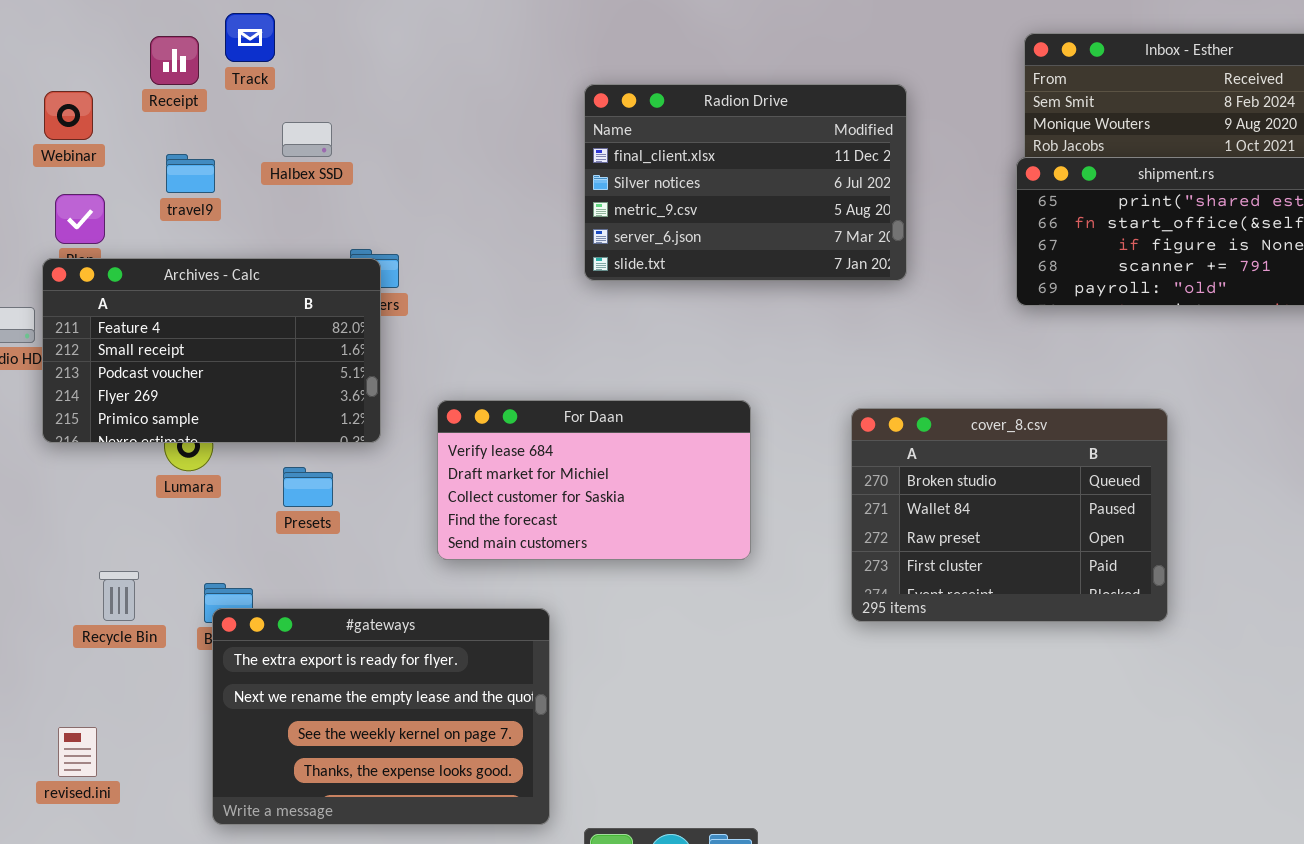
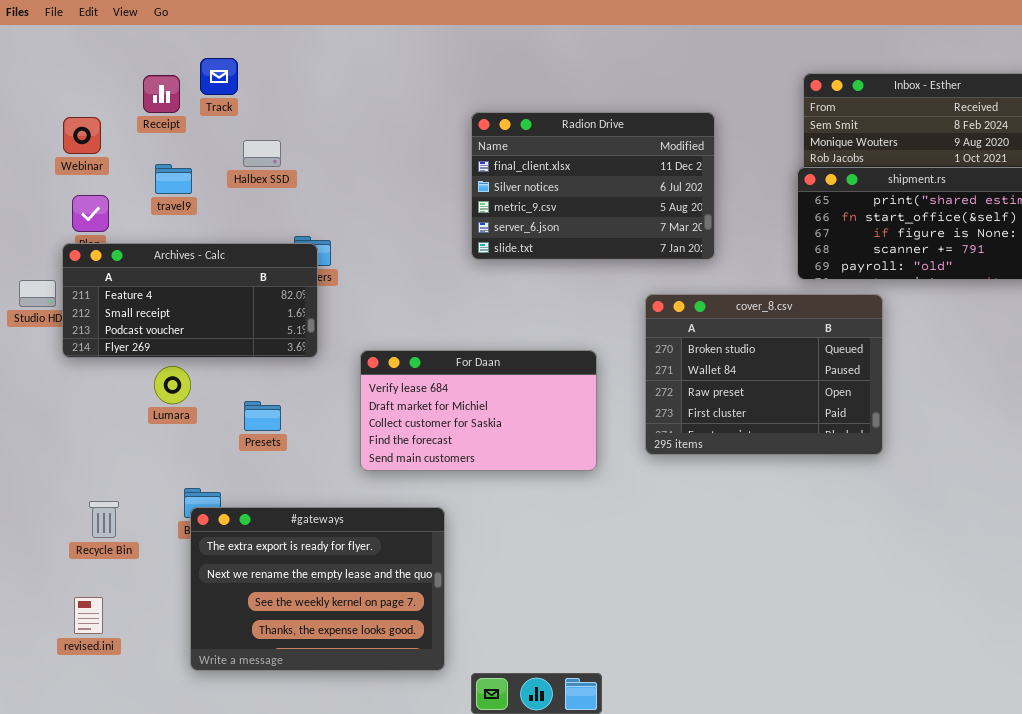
Archives - Calc: [42,258,381,443] -> [62,243,318,358], resized
cover_8.csv: [851,408,1168,622] -> [645,294,883,455], moved
Recycle Bin: [99,571,139,621] -> [89,501,119,538], moved

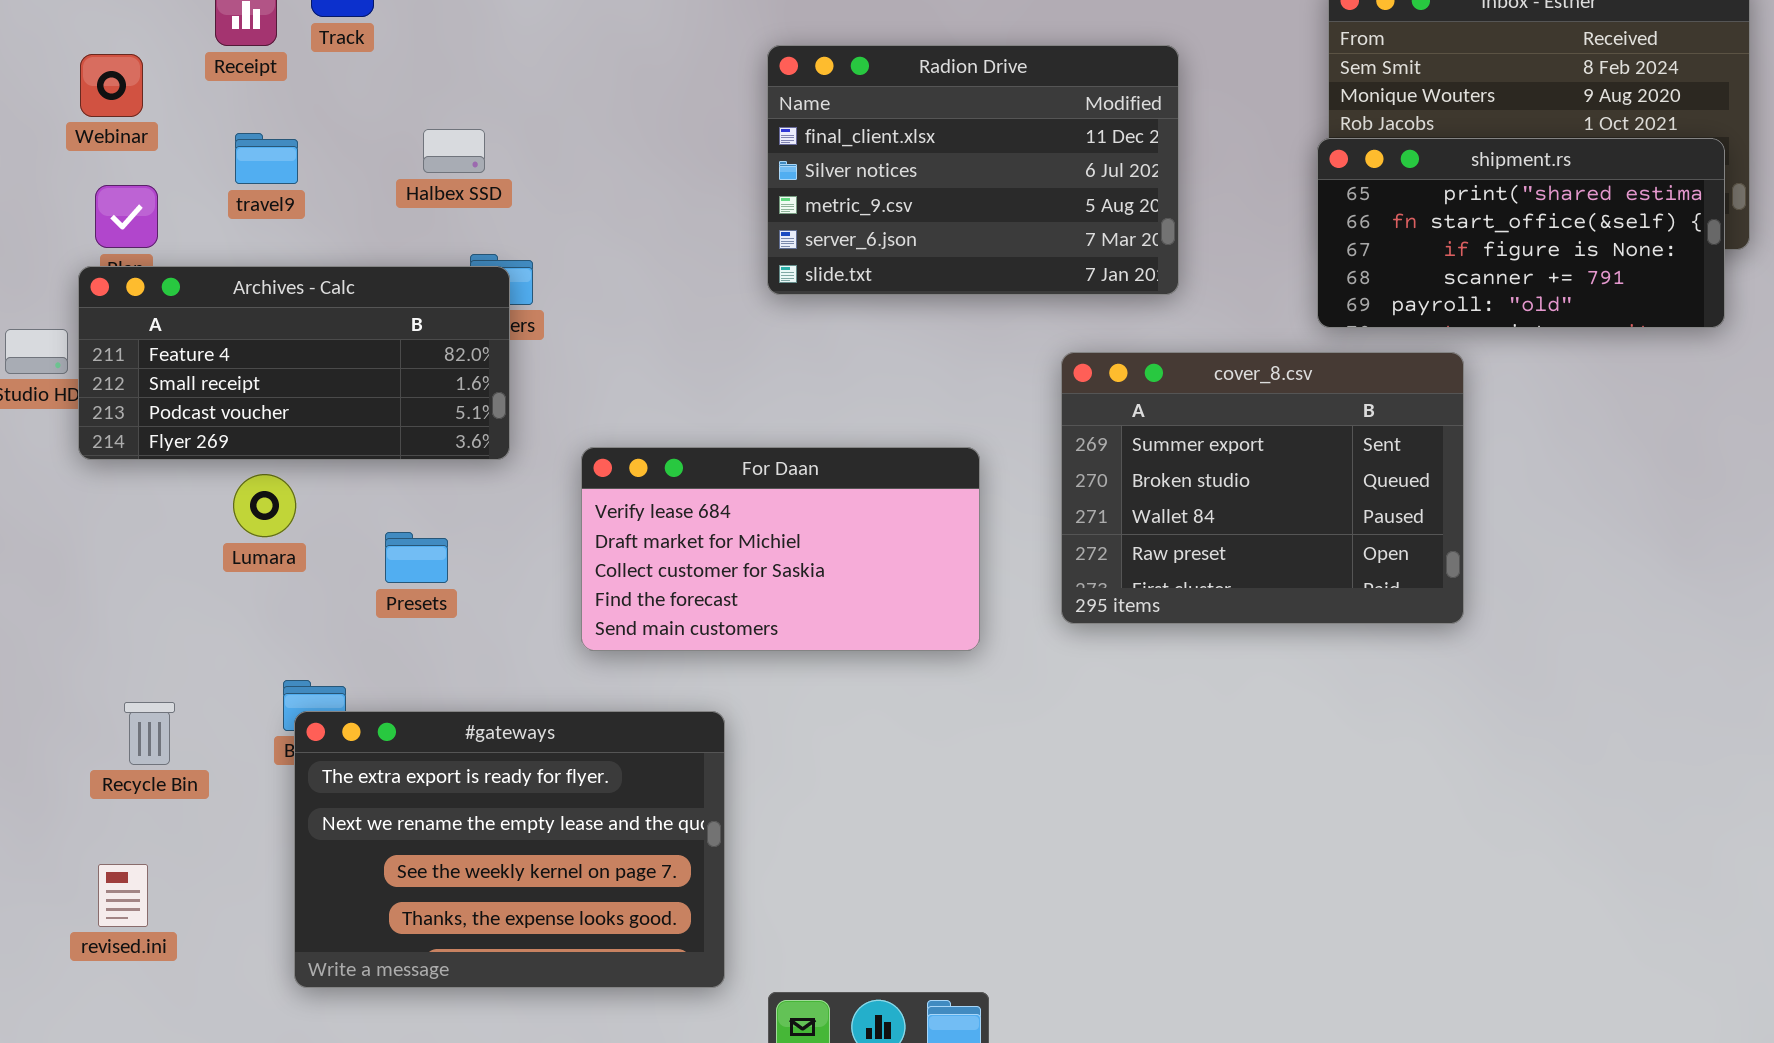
Halbex SSD: [243,140,281,167] -> [423,129,485,173], moved
cover_8.csv: [645,294,883,455] -> [1061,352,1464,624], scrolled up 1 row

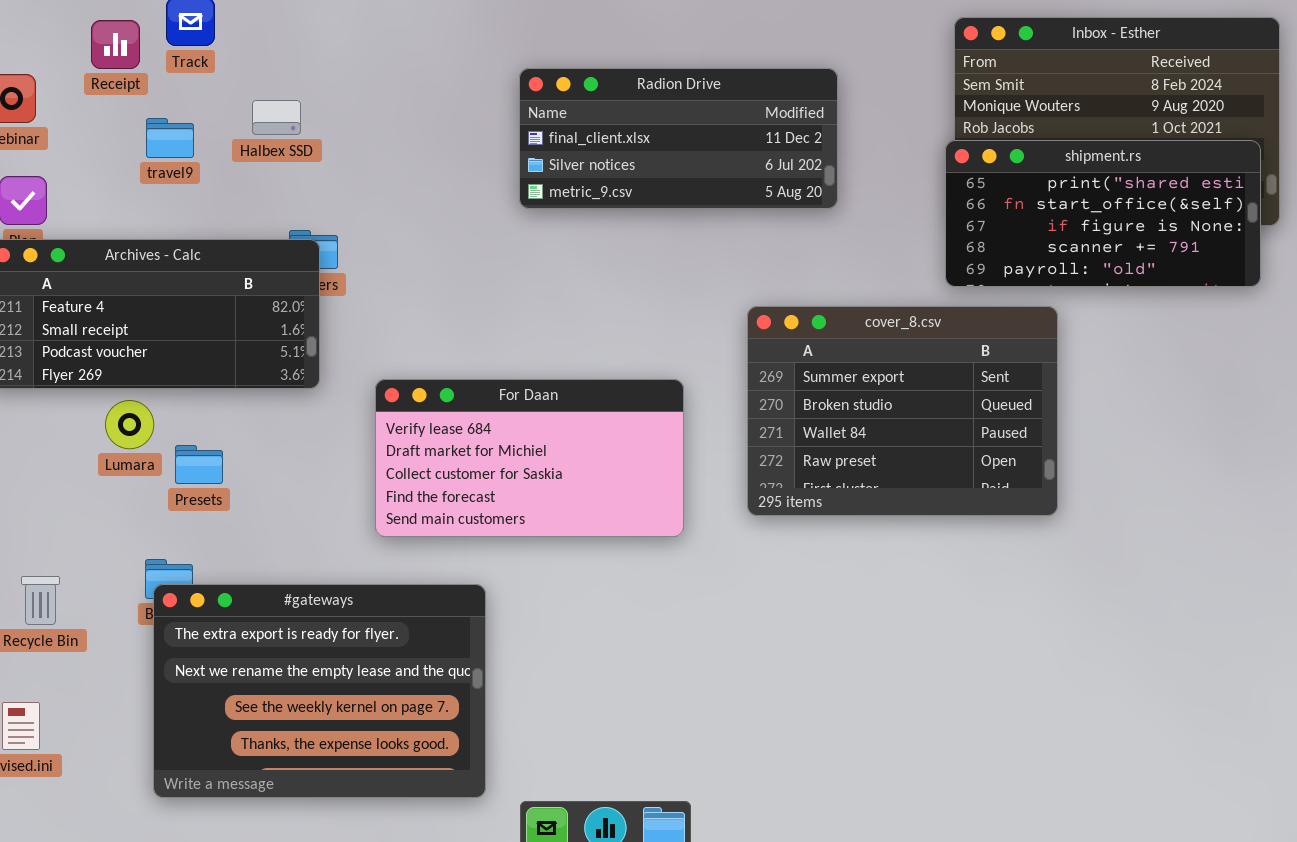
Radion Drive: [767,45,1179,295] -> [519,68,838,209], resized
Halbex SSD: [423,129,485,173] -> [252,100,301,135], moved
travel9: [235,133,298,184] -> [146,118,194,158], moved
Presets: [385,532,448,583] -> [175,445,223,484], moved

